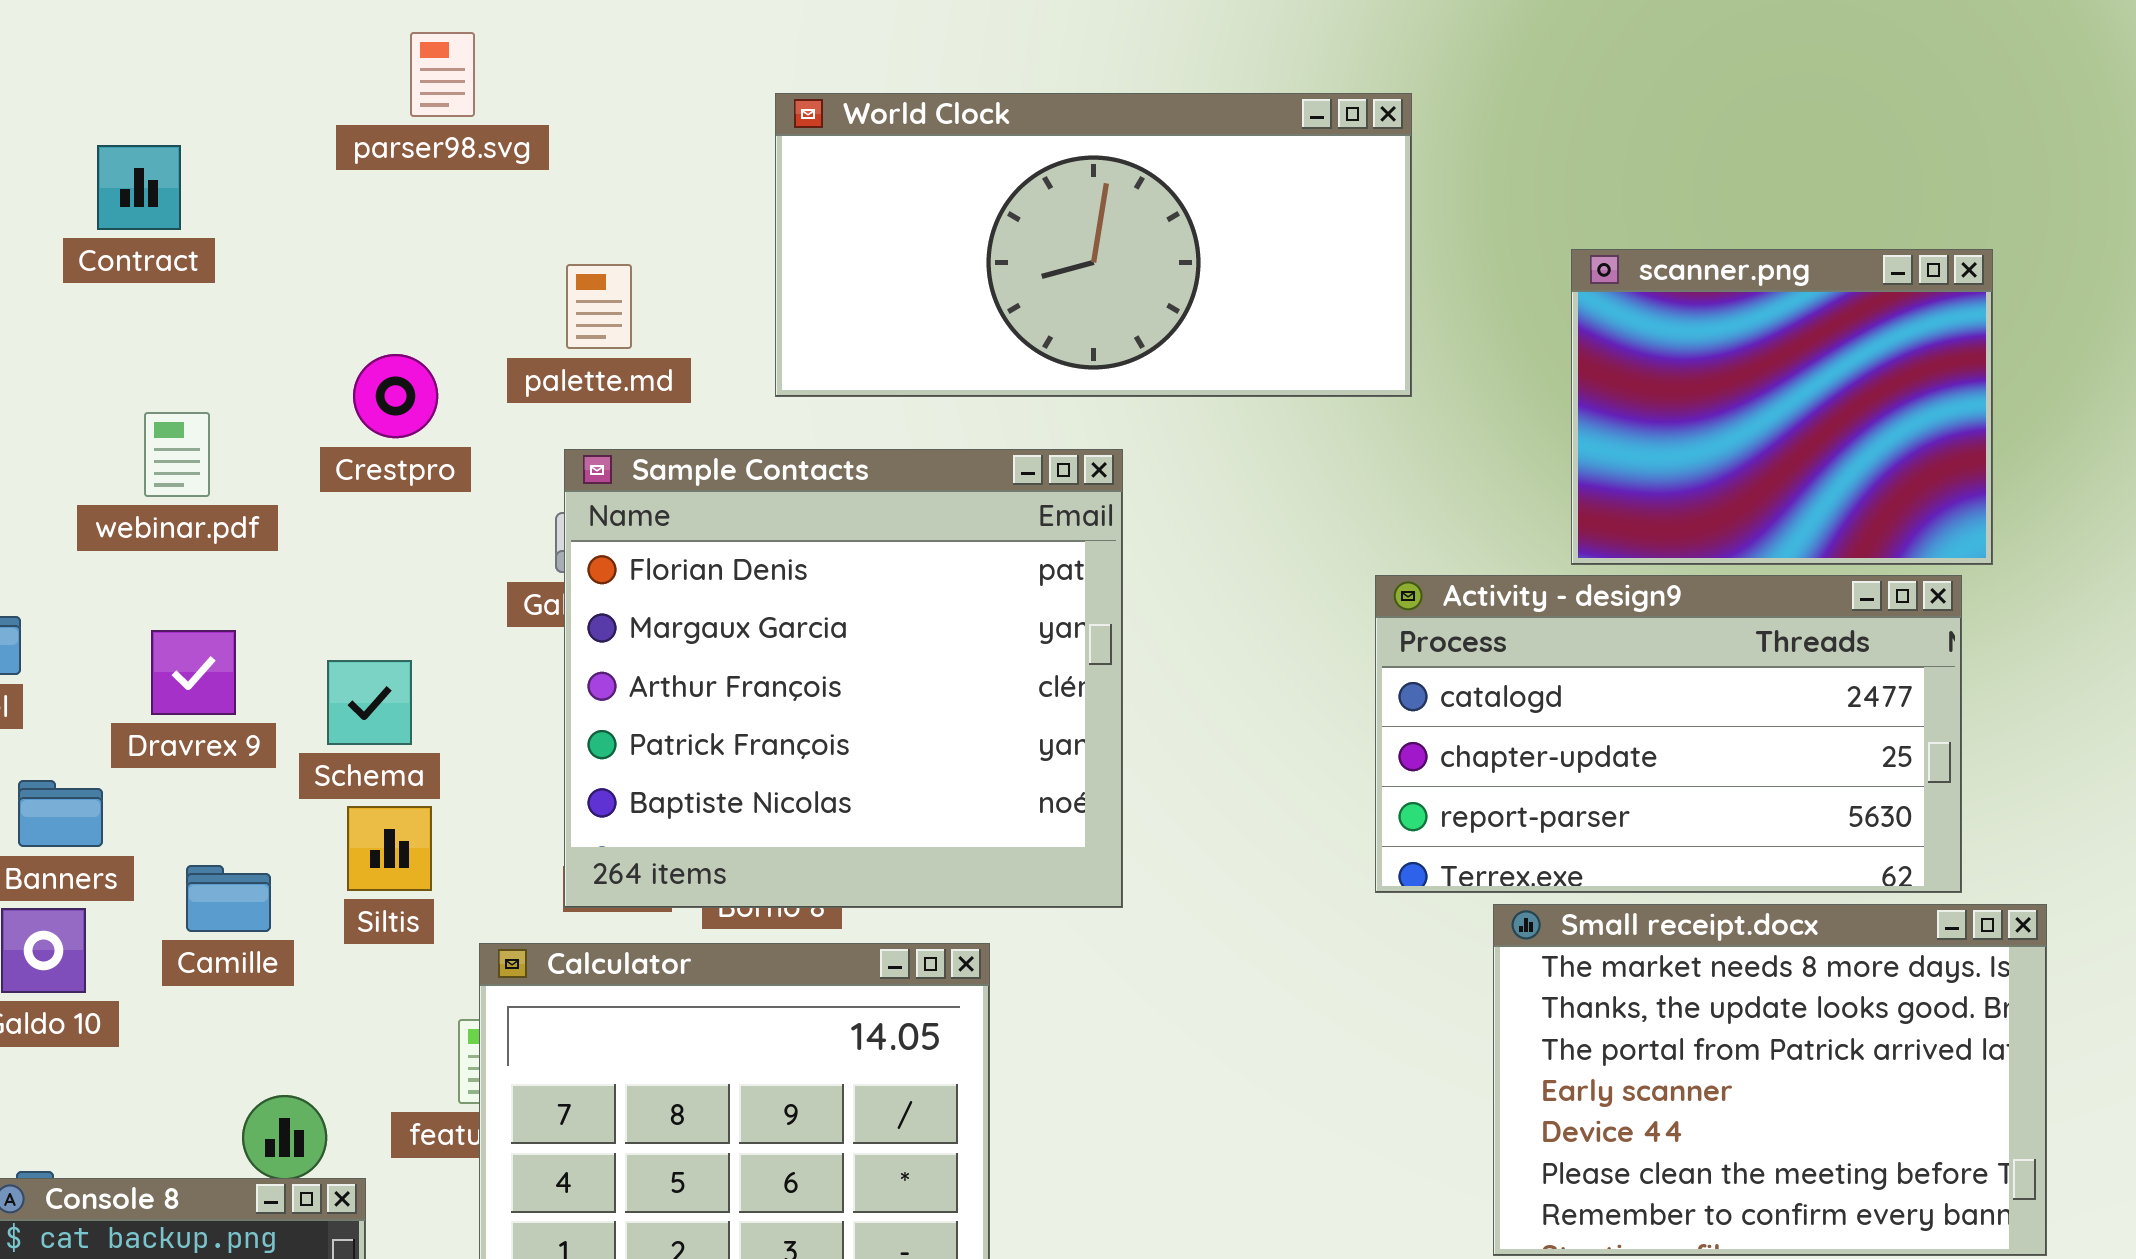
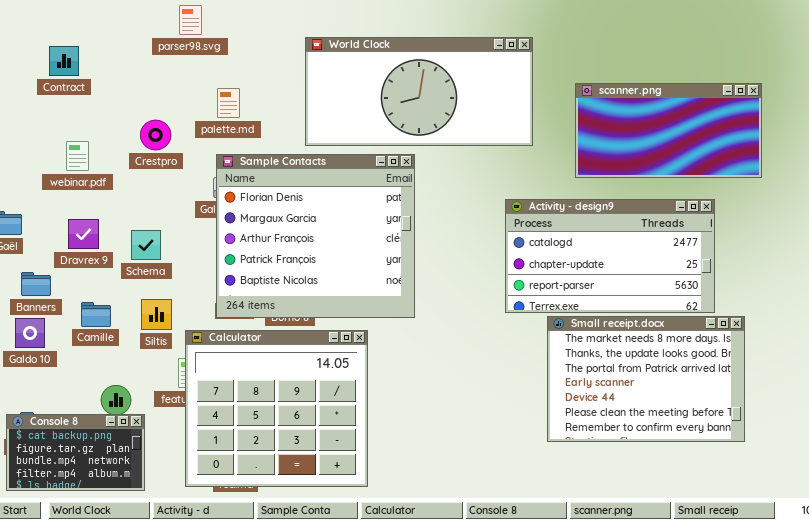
parser98.svg: [410,32,475,117] -> [179,5,202,35], moved
World Clock: [775,93,1412,397] -> [305,37,533,146], moved
scanner.png: [1571,249,1993,565] -> [575,83,762,178], resized
Siltis: [347,806,432,891] -> [141,299,172,330], moved

